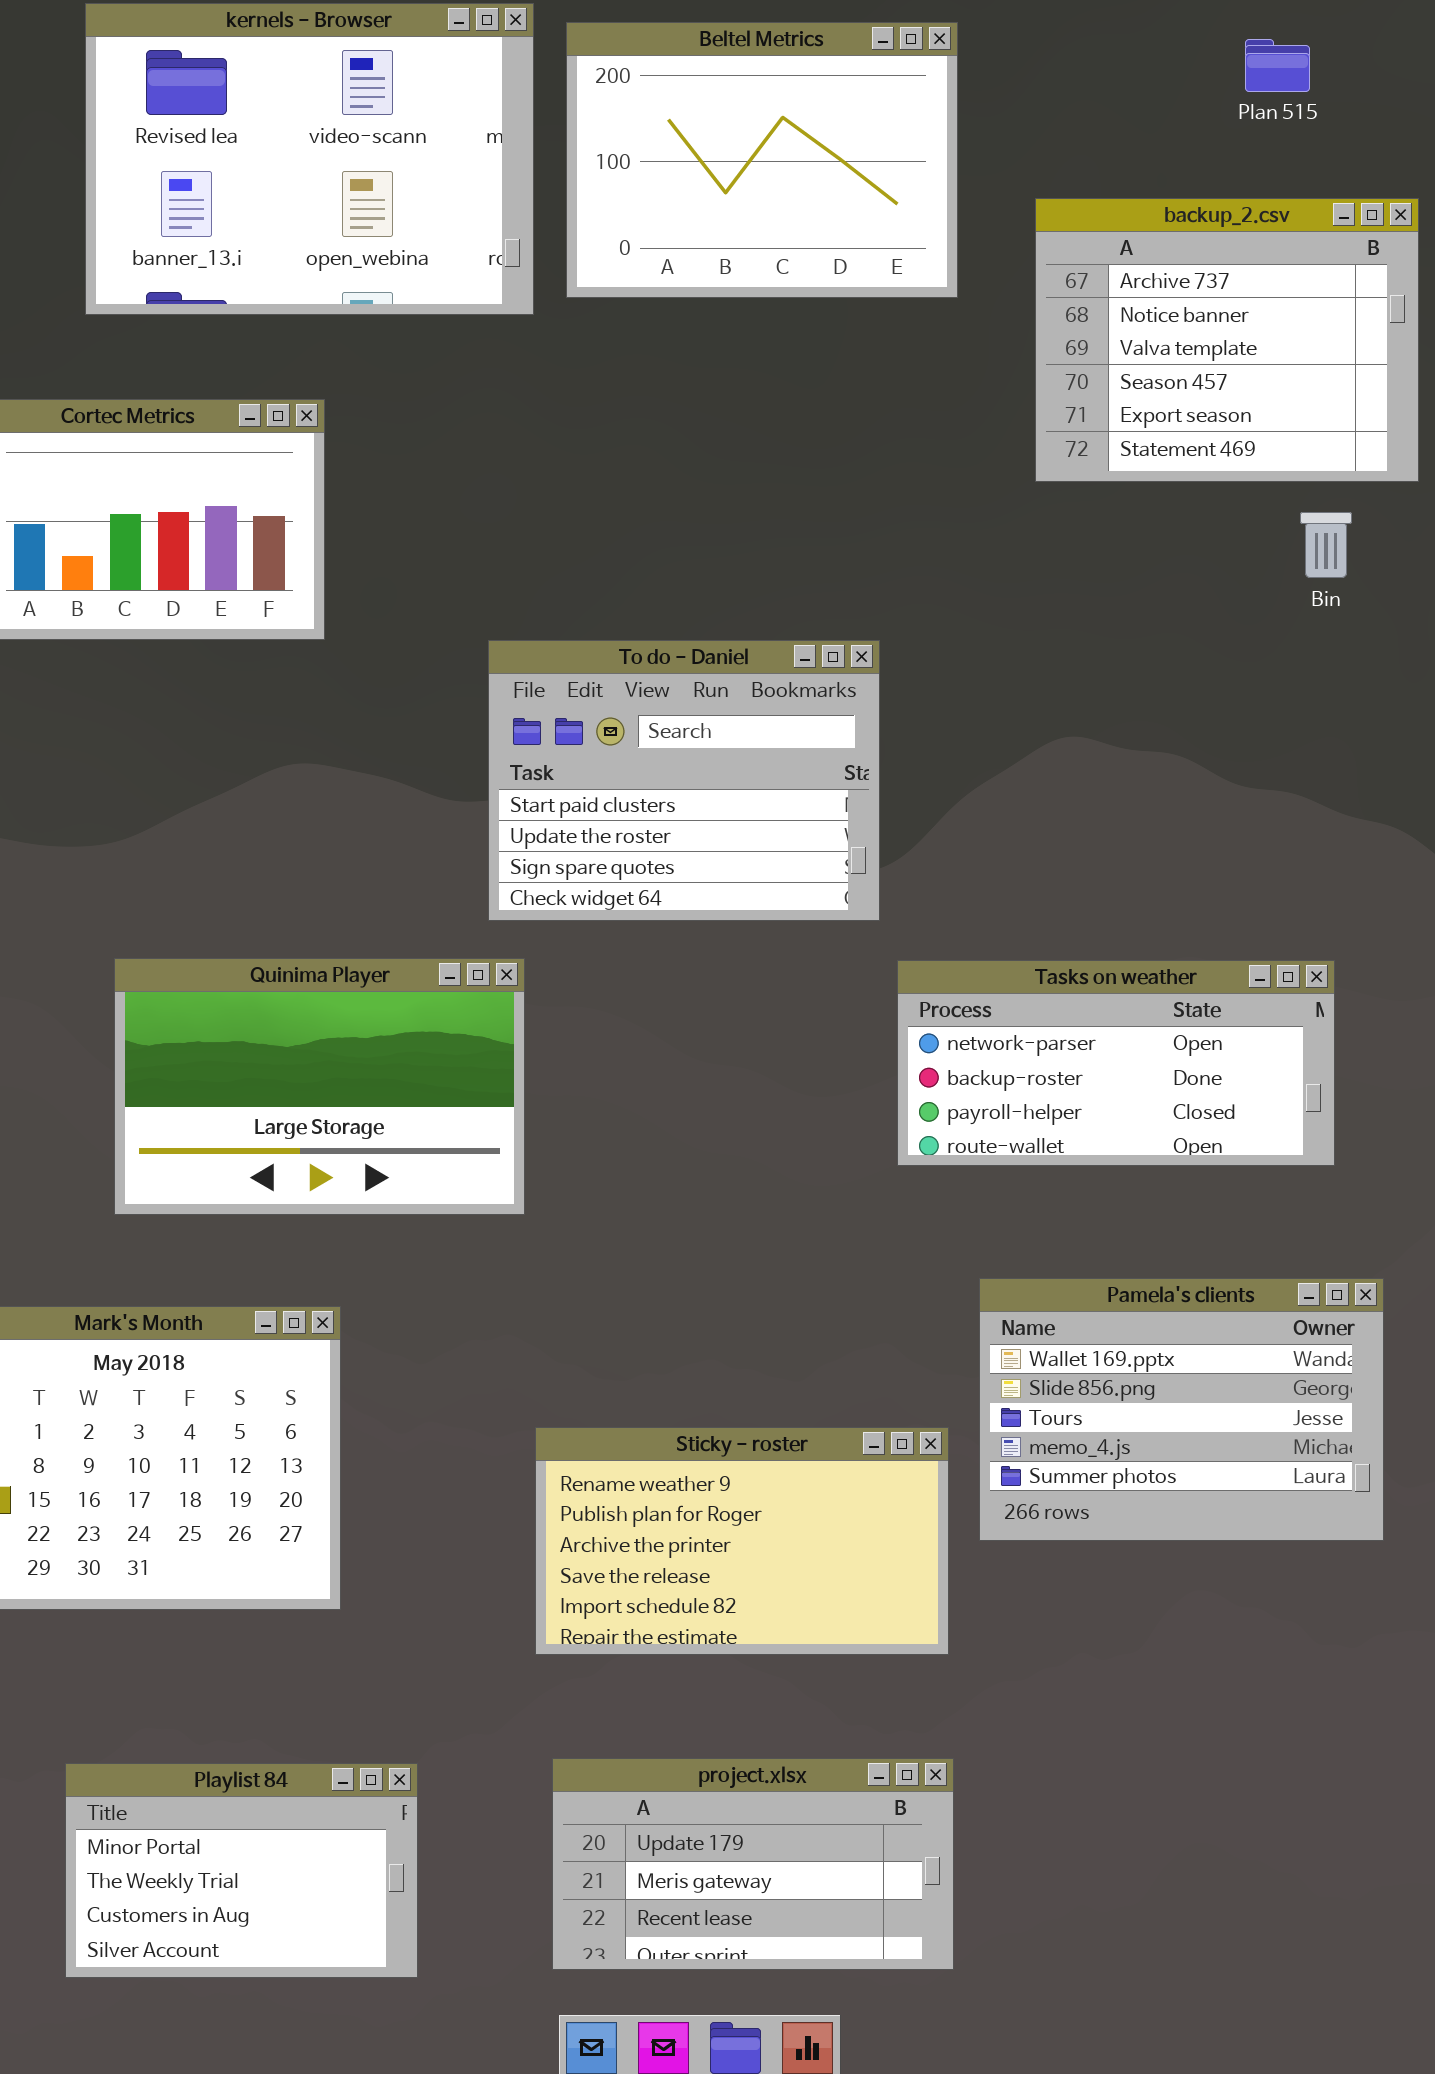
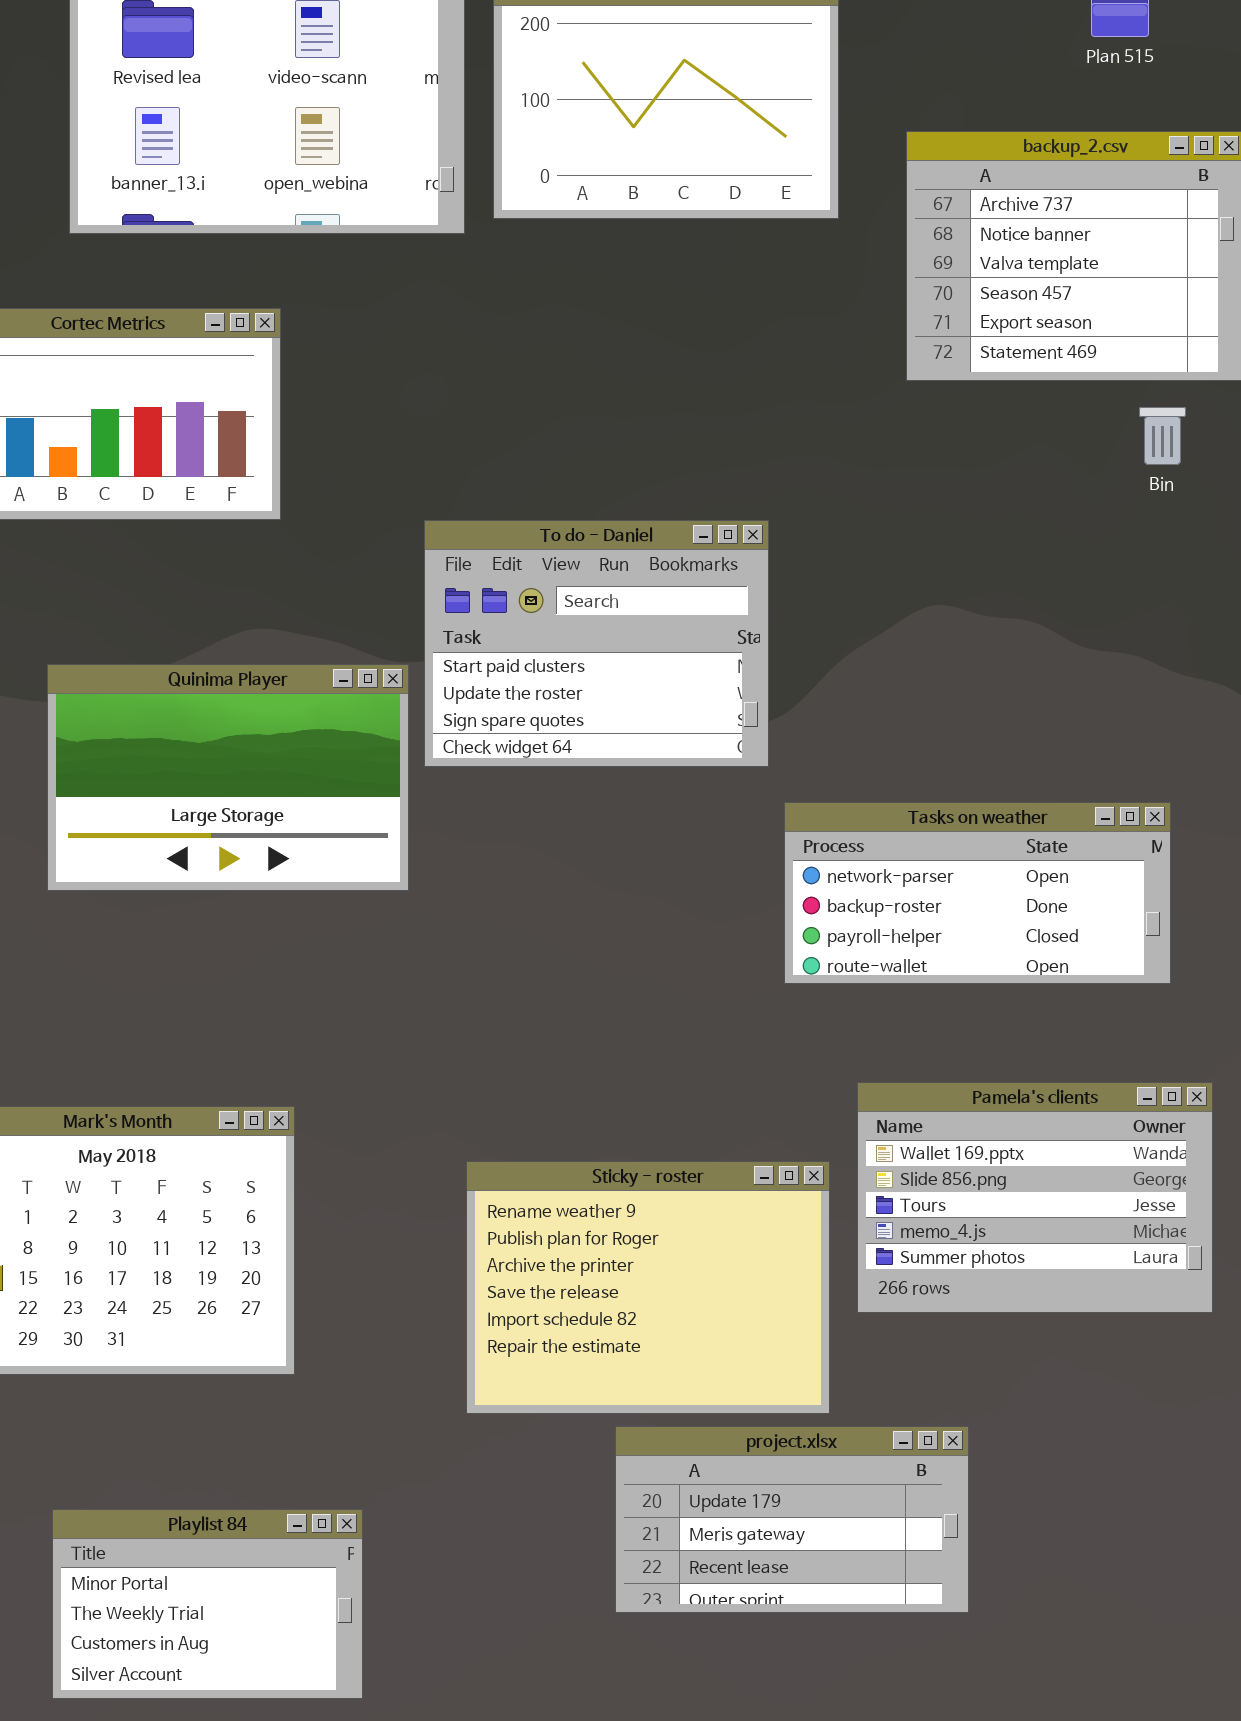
Quinima Player: [114,958,525,1215] -> [47,664,409,891], moved
Sticky - roster: [535,1427,949,1655] -> [466,1161,830,1414], resized
project.xlsx: [552,1758,954,1970] -> [615,1426,969,1613], moved

